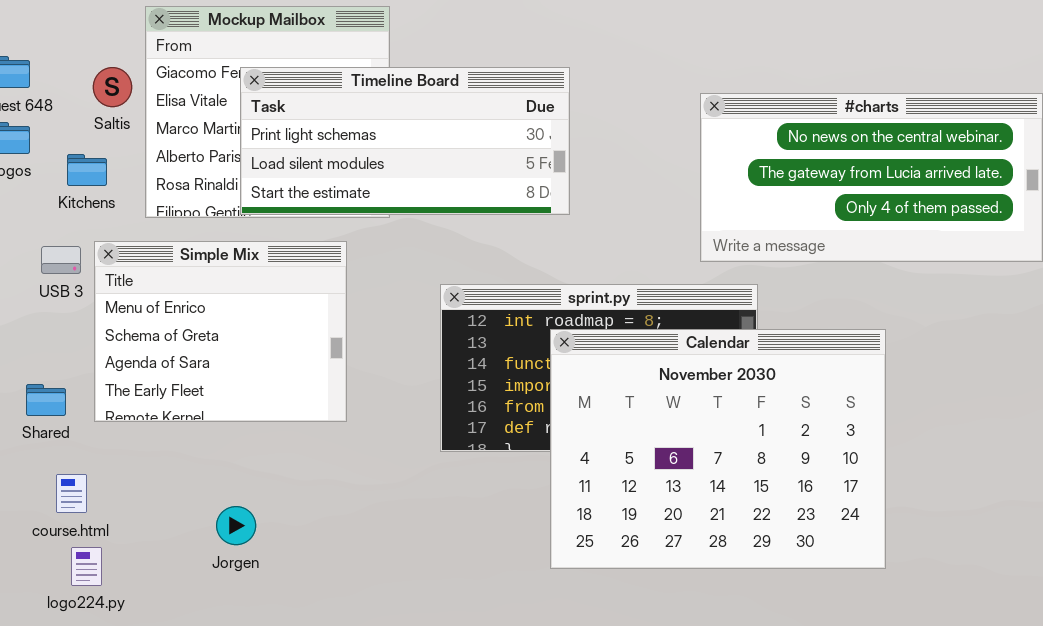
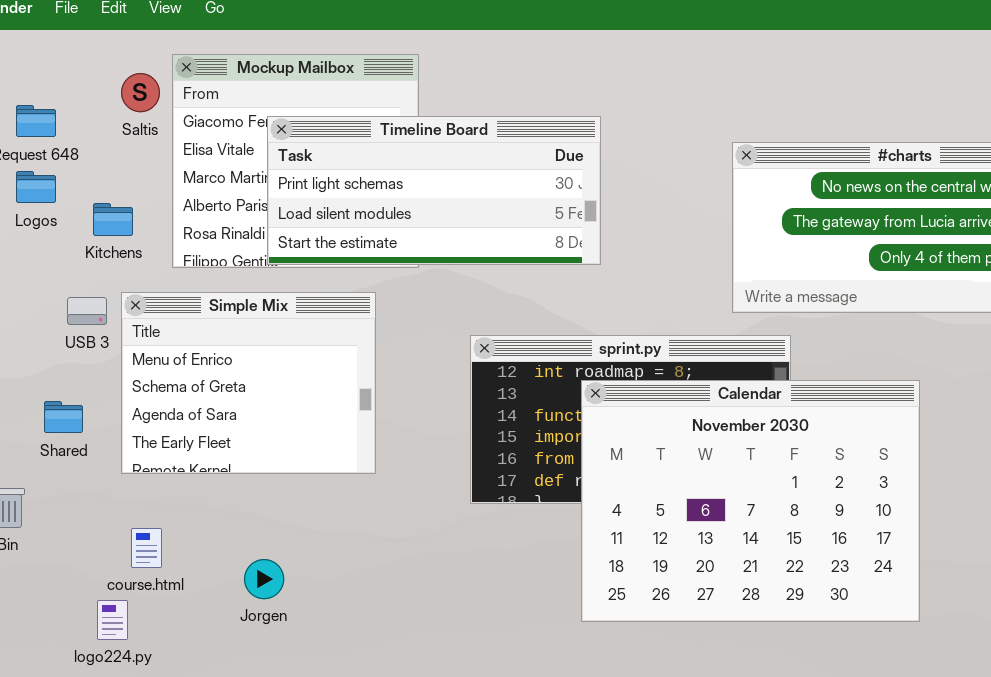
Saltis: [93,67,132,107] -> [121,73,160,112], moved
Shared: [26,384,66,416] -> [44,401,83,433], moved
course.html: [56,474,87,513] -> [131,528,162,568], moved

